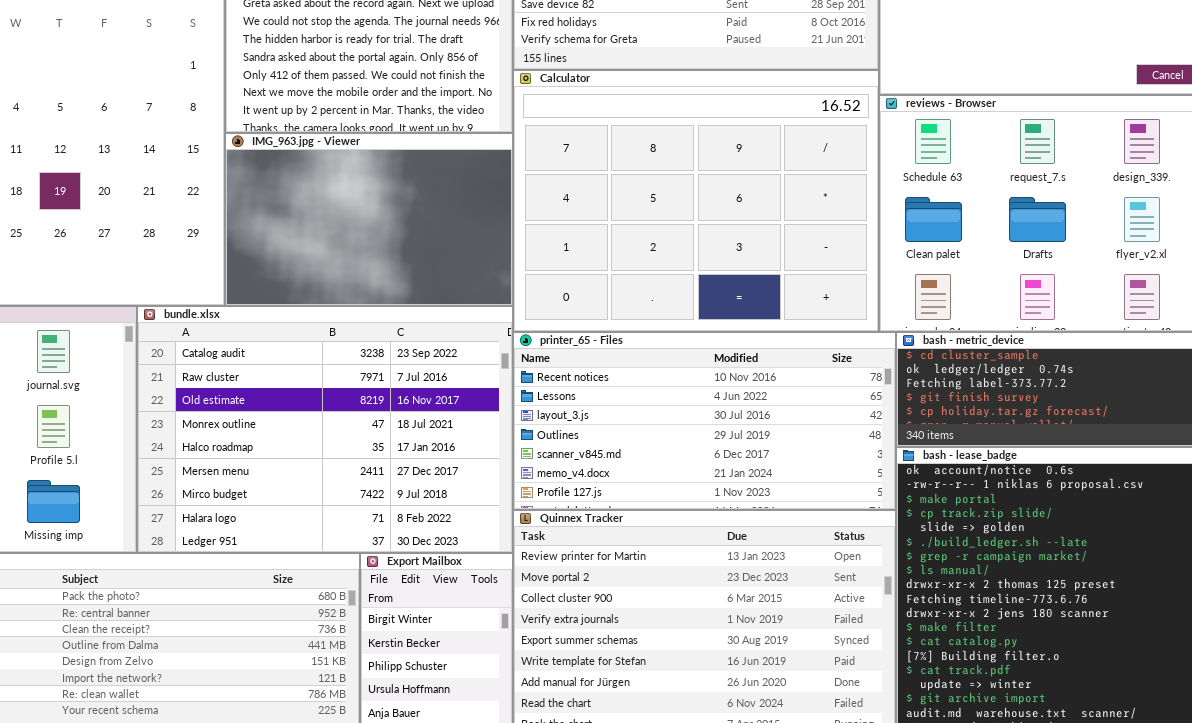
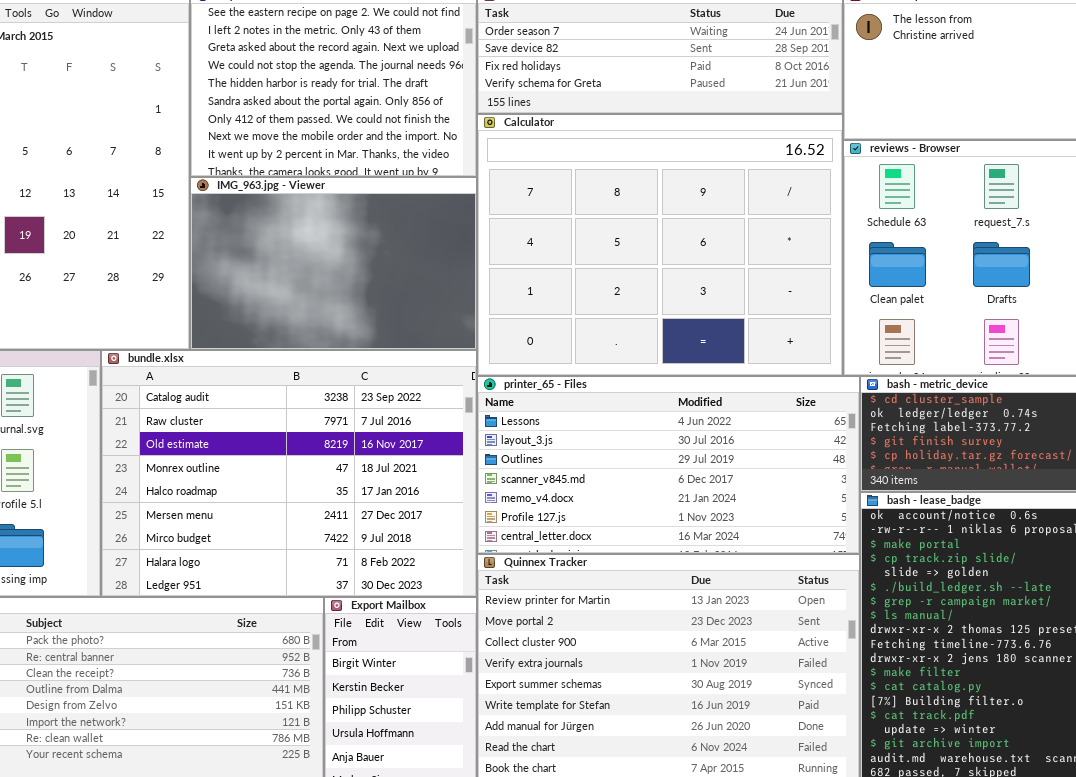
printer_65 - Files: [513,332,896,510] -> [477,376,860,554], scrolled down 1 row

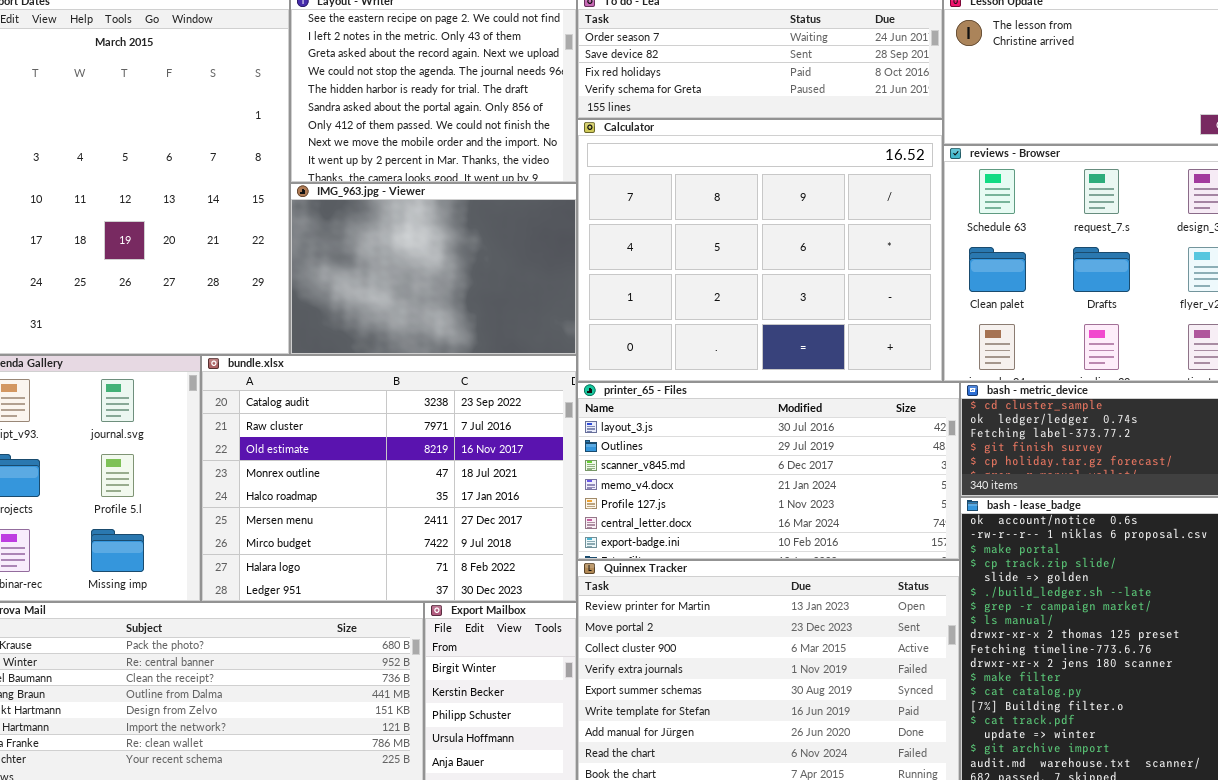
printer_65 - Files: [477,376,860,554] -> [577,382,960,560], scrolled down 1 row

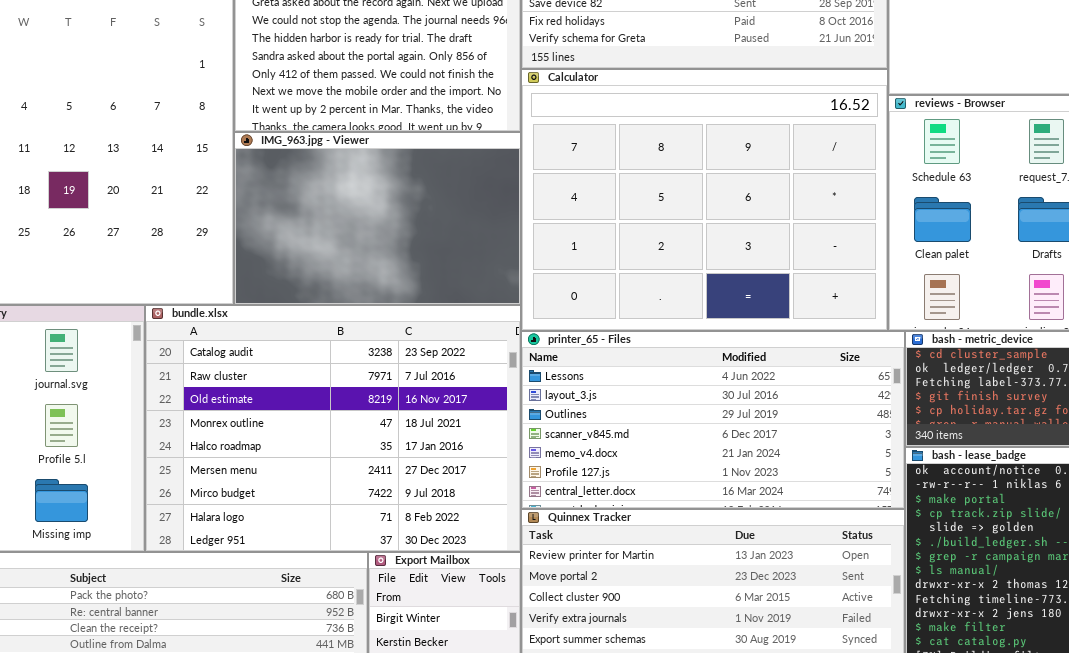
printer_65 - Files: [577,382,960,560] -> [521,331,905,509], scrolled up 1 row

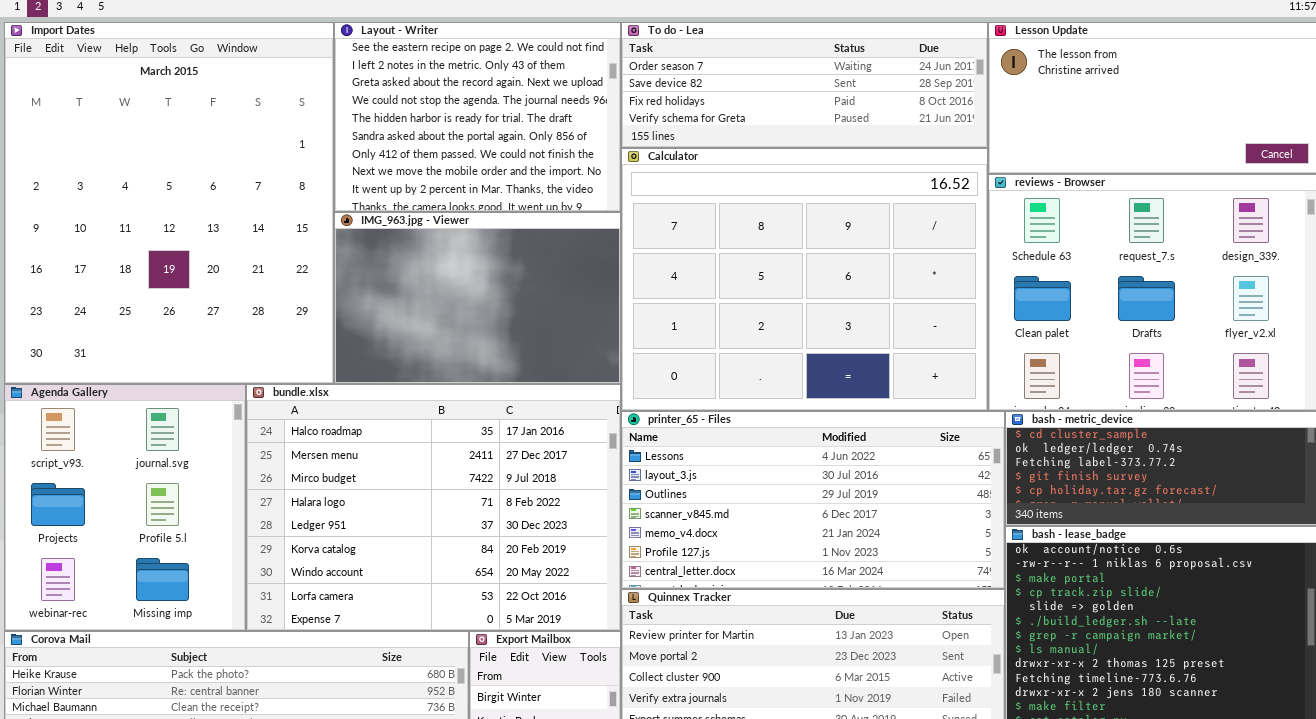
bundle.xlsx: [145,305,521,552] -> [246,384,621,631], scrolled down 4 rows

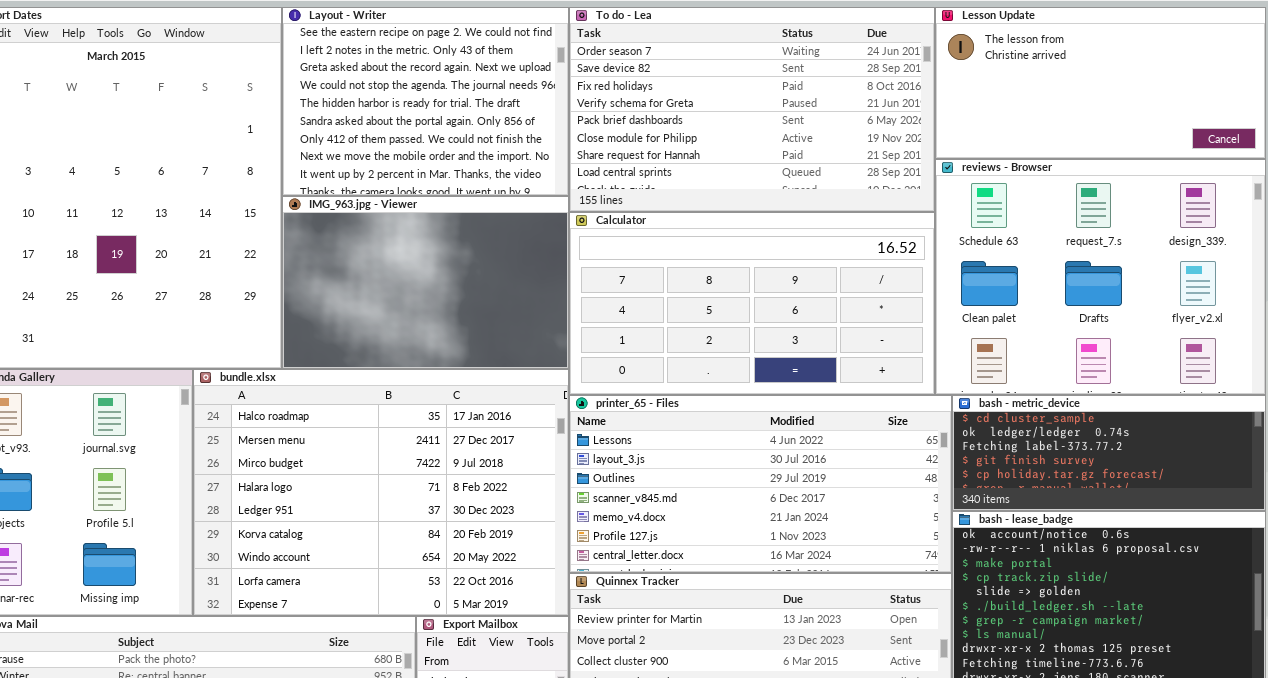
To do - Lea: [621,22,988,148] -> [569,7,935,212], resized
Calculator: [621,148,988,411] -> [569,212,935,395], resized

